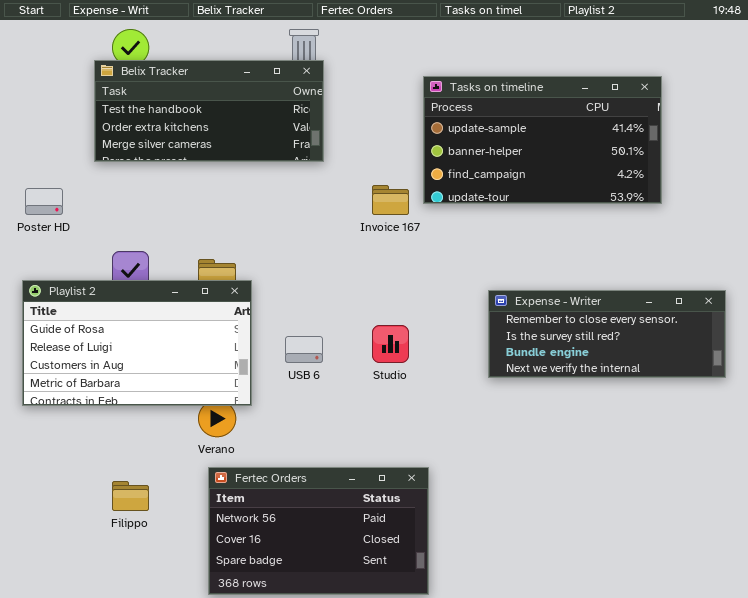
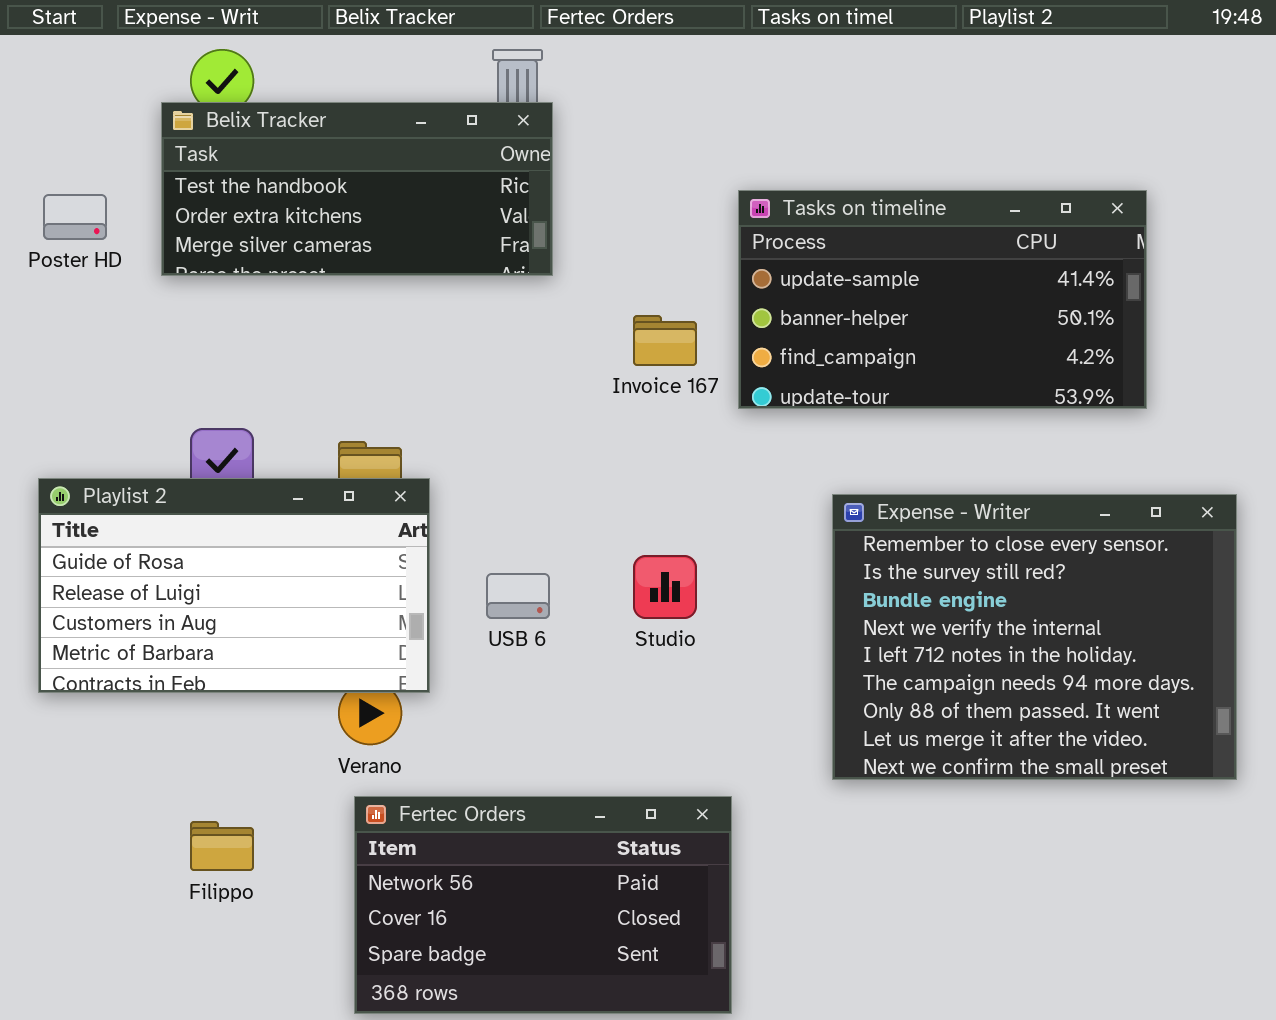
Tasks on timeline: [423,76,662,204] -> [738,190,1147,409], moved
Poster HD: [25,188,63,215] -> [43,194,107,240], moved
Expense - Writer: [488,290,726,378] -> [832,494,1237,780], resized

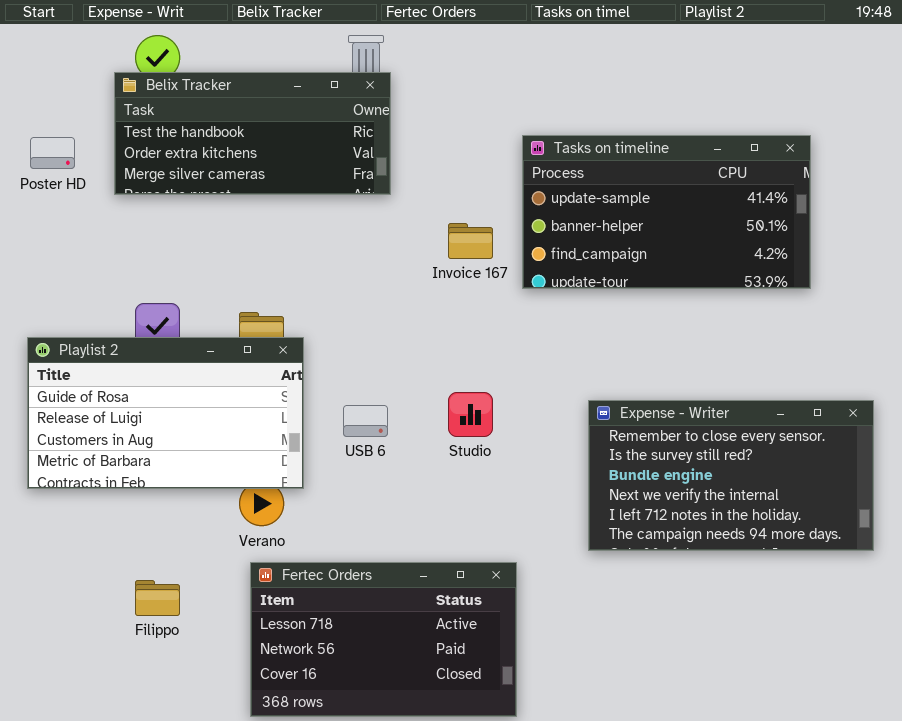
Expense - Writer: [832,494,1237,780] -> [588,400,874,551], resized
Fertec Orders: [354,796,732,1014] -> [250,562,517,717], scrolled up 1 row

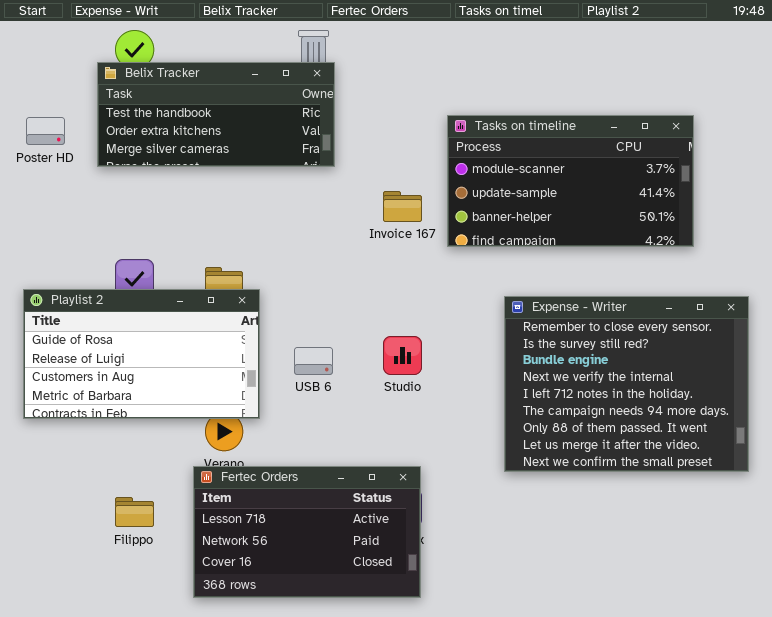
Tasks on timeline: [522,135,811,289] -> [447,115,694,247], scrolled up 1 row
Expense - Writer: [588,400,874,551] -> [504,296,749,472], resized
Fertec Orders: [250,562,517,717] -> [193,466,421,598], moved

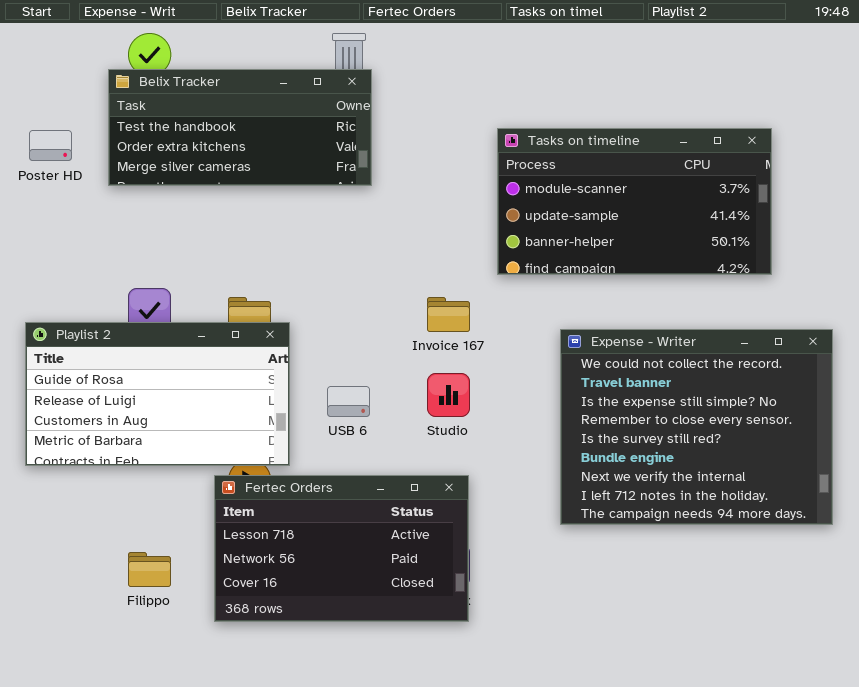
Invoice 167: [383,191,422,222] -> [427,297,470,332], moved
Expense - Writer: [504,296,749,472] -> [560,329,833,525], scrolled up 3 rows
Fertec Orders: [193,466,421,598] -> [214,475,469,622], moved

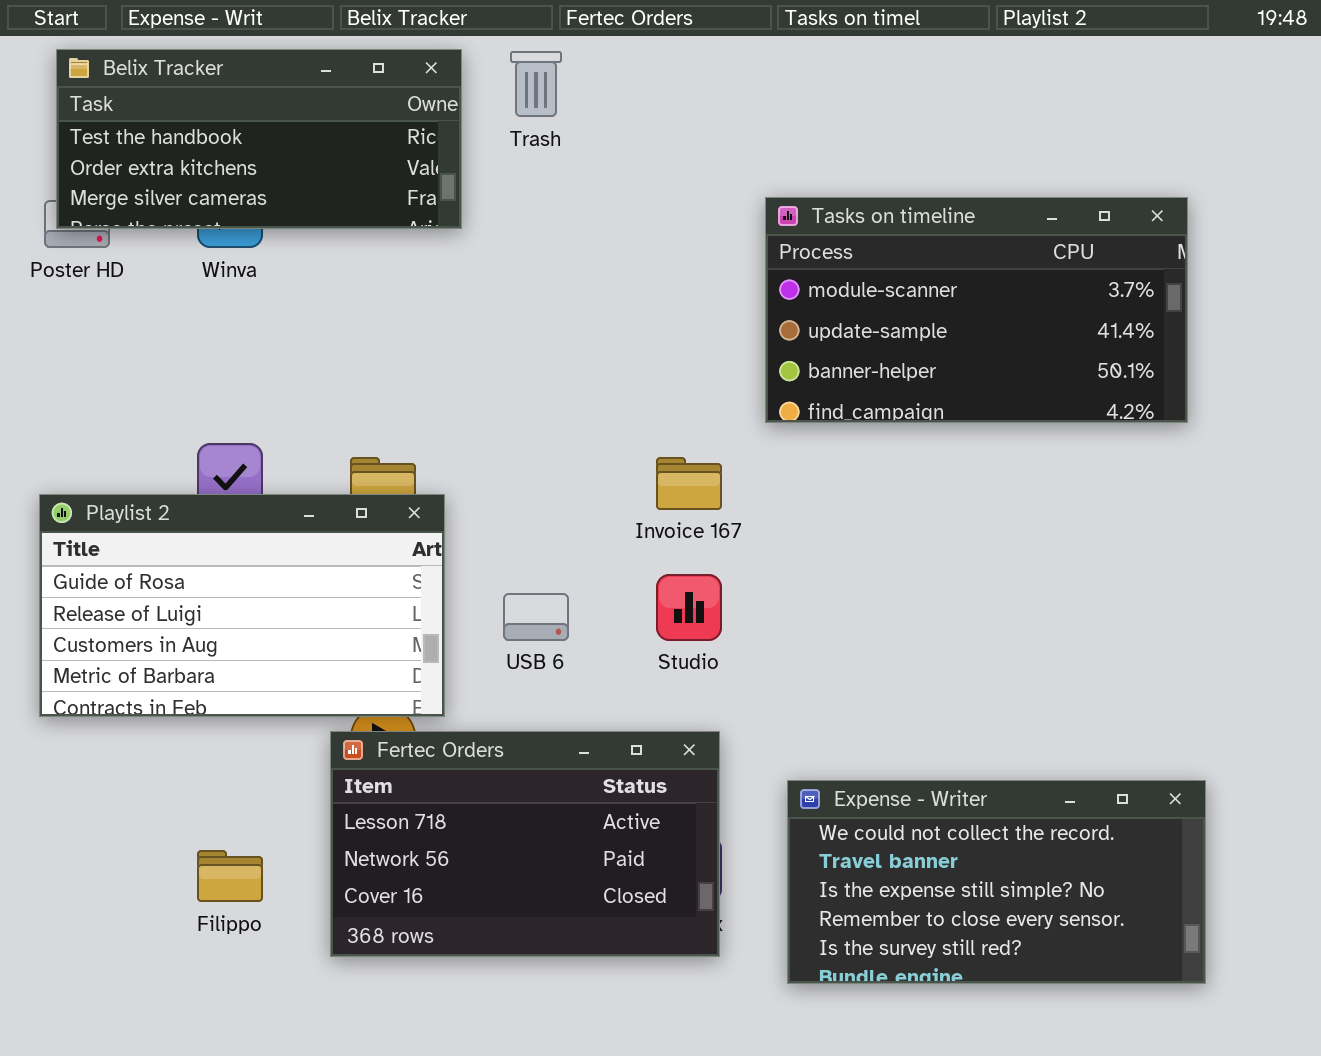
Belix Tracker: [108,69,372,186] -> [56,49,462,229], moved
Expense - Writer: [560,329,833,525] -> [787,780,1206,984], moved, resized

